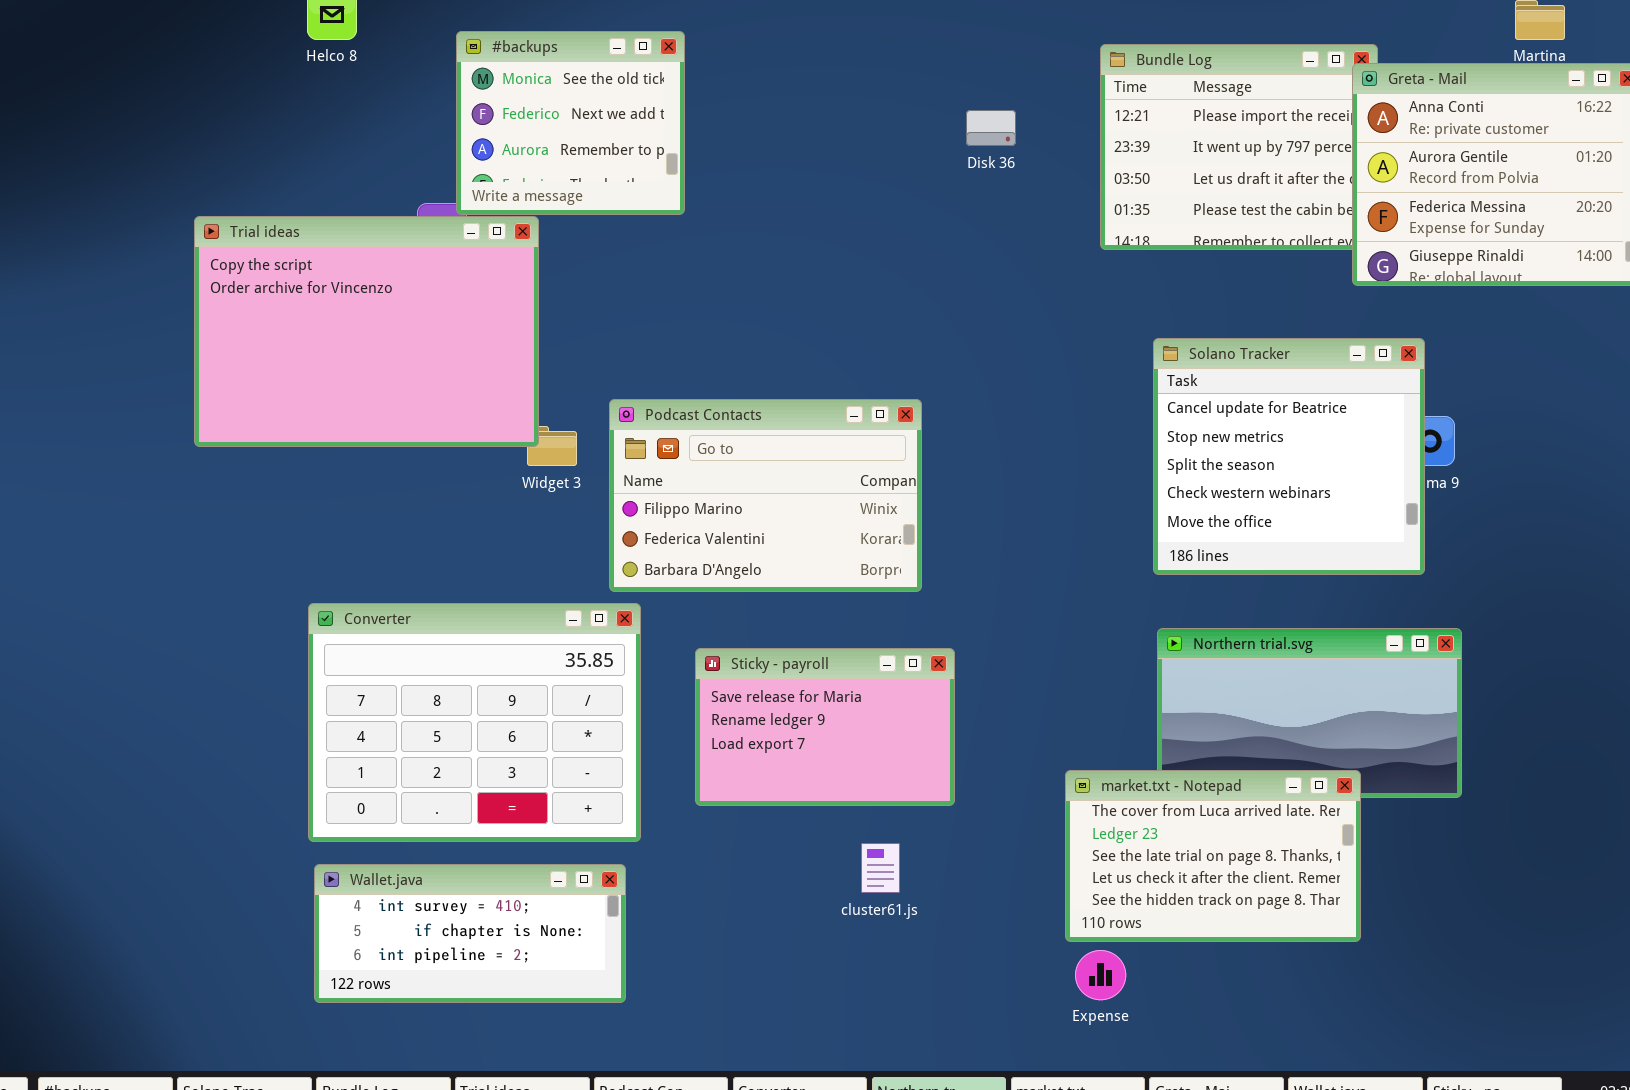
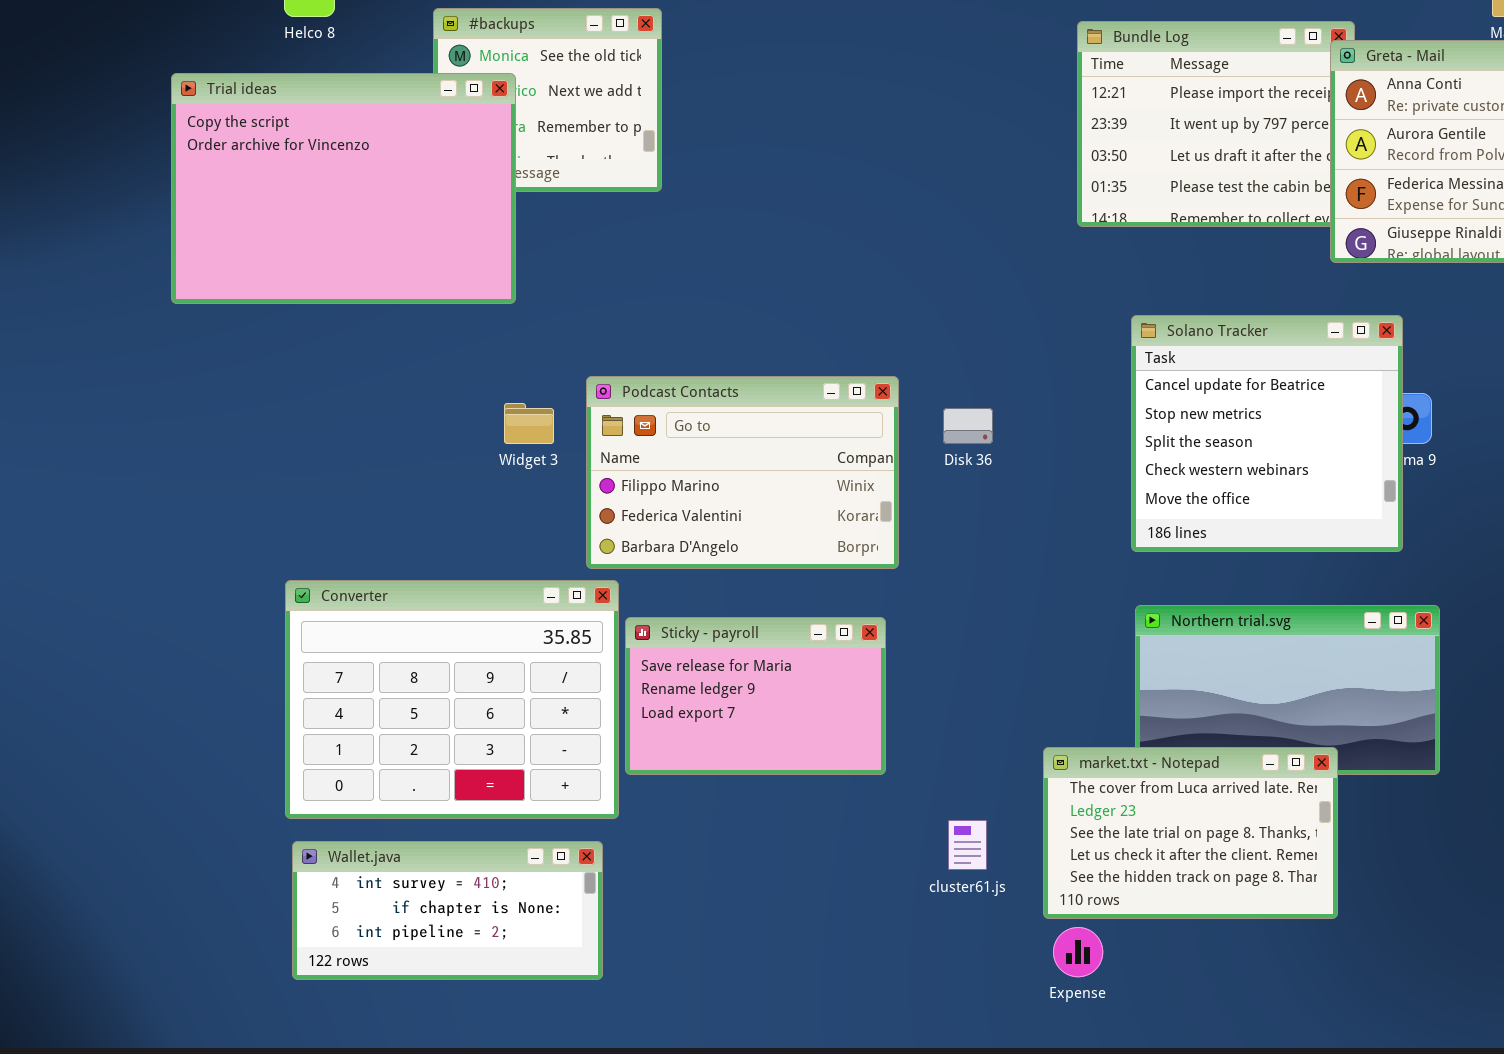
Disk 36: [966,110,1016,146] -> [943,408,993,444], moved
Trial ideas: [194,216,539,447] -> [171,73,516,304], moved
Sticky - payroll: [695,648,955,806] -> [625,617,886,775], moved
cluster61.js: [861,843,900,893] -> [948,820,987,870], moved

